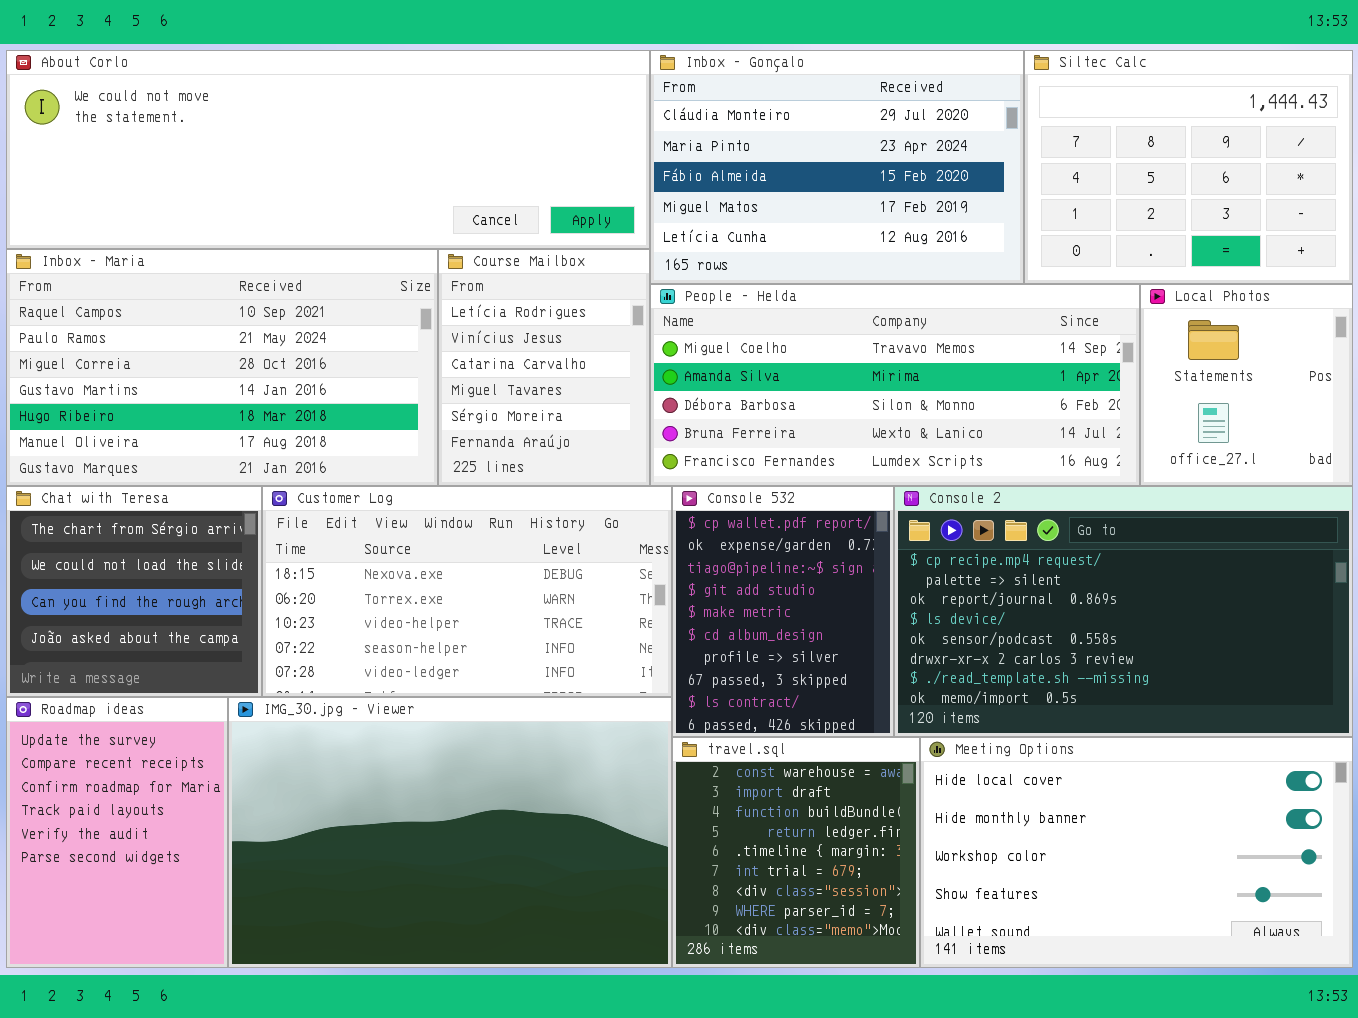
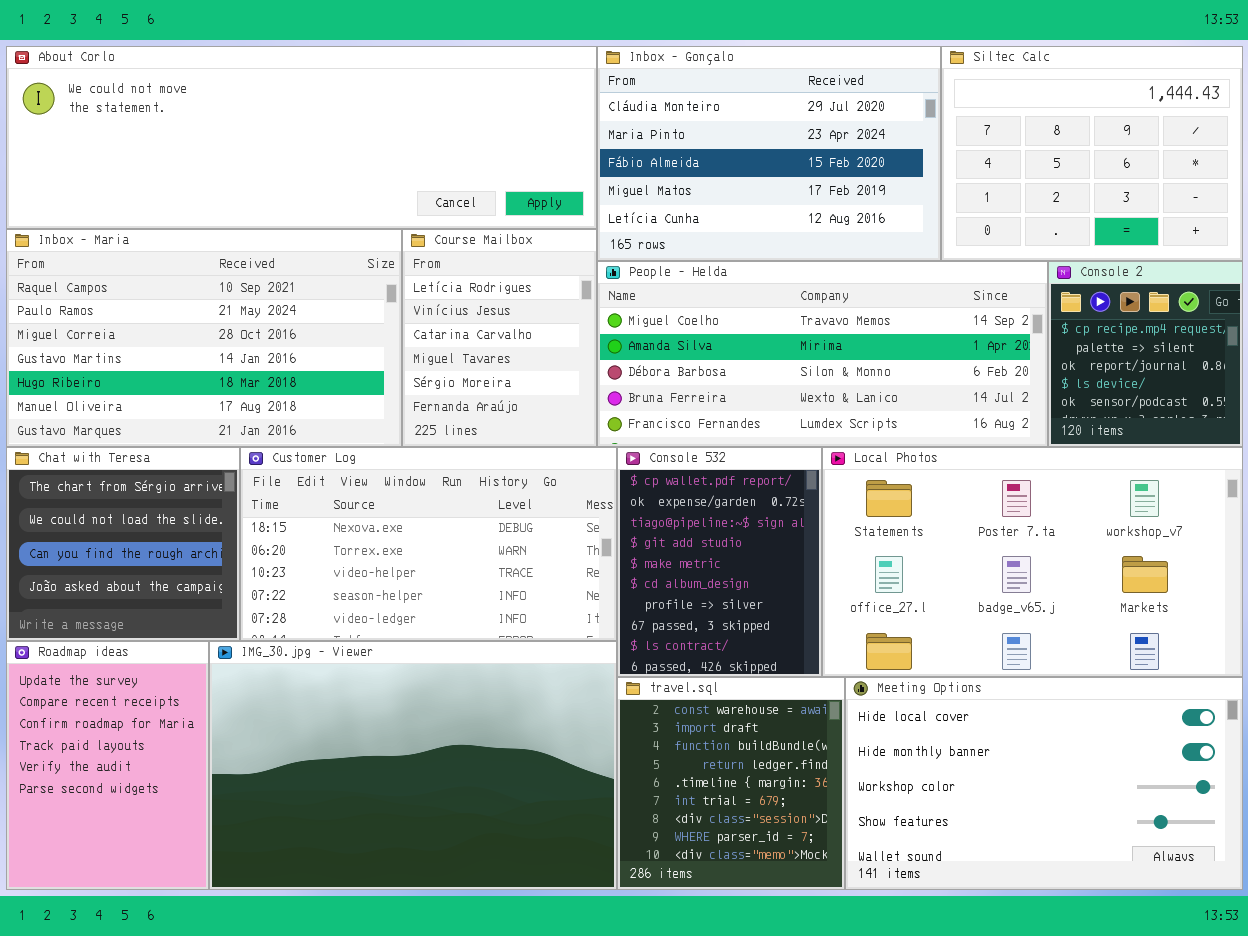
Local Photos: [1140,284,1353,486] -> [822,447,1243,677], moved, resized
Console 2: [894,486,1353,737] -> [1048,261,1243,447], moved, resized

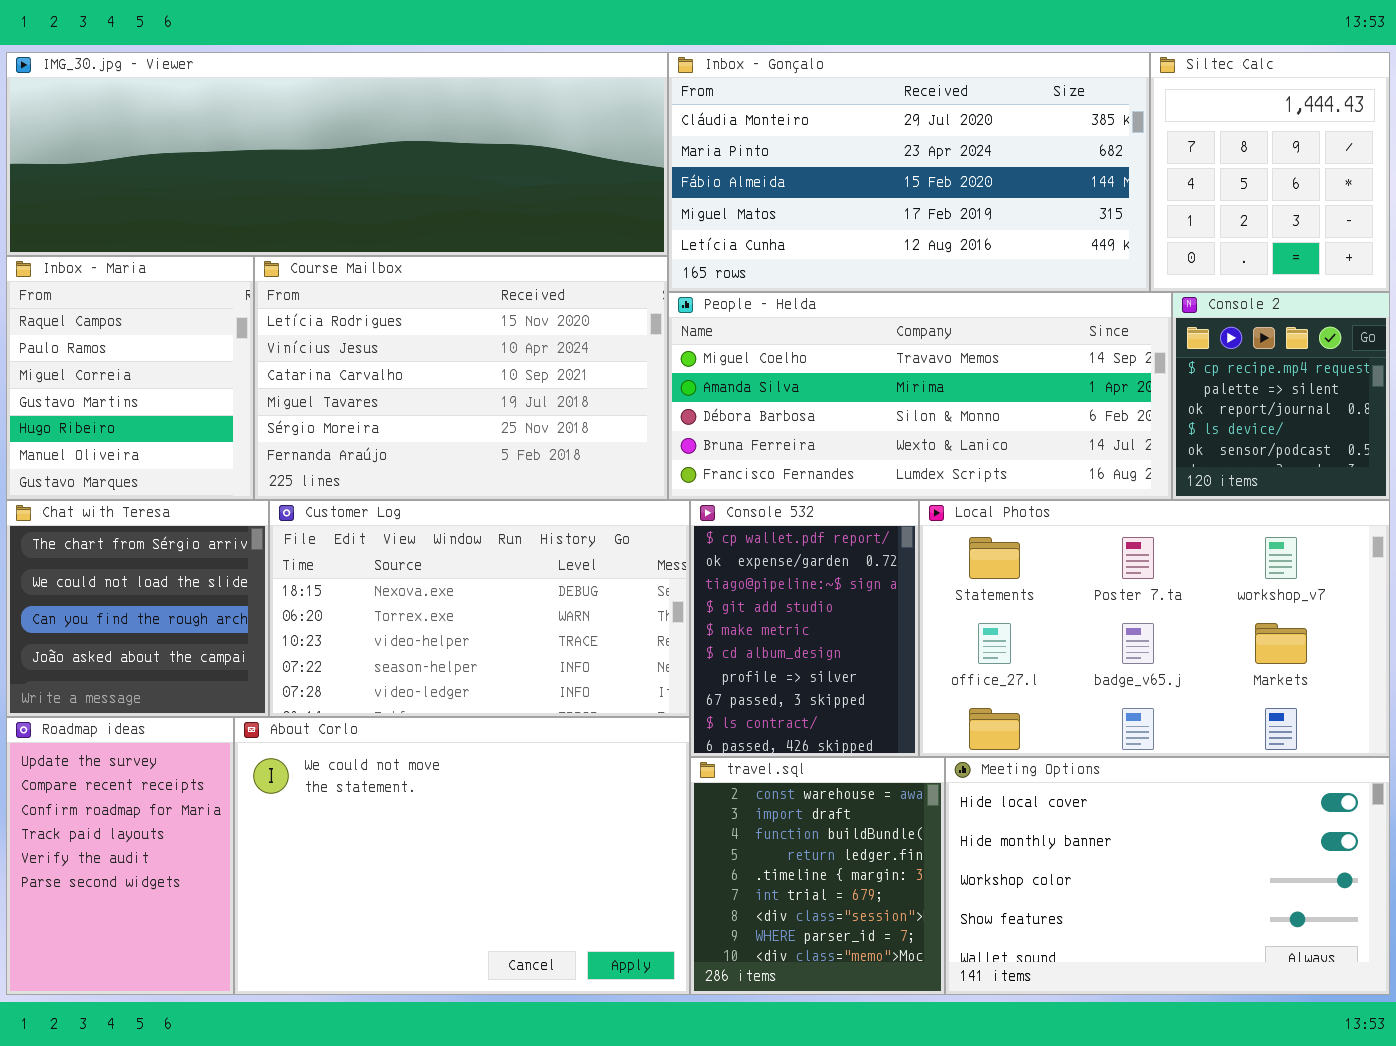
About Corlo: [6,46,597,229] -> [234,717,690,995], moved, resized
Inbox - Gonçalo: [597,46,941,261] -> [668,52,1150,292], resized
Siltec Calc: [941,46,1243,261] -> [1150,52,1390,292], resized
Inbox - Maria: [6,229,402,447] -> [6,256,254,500], resized
Course Mailbox: [402,229,597,447] -> [254,256,668,500], resized
IMG_30.jpg - Viewer: [209,641,617,890] -> [6,52,668,256], moved, resized

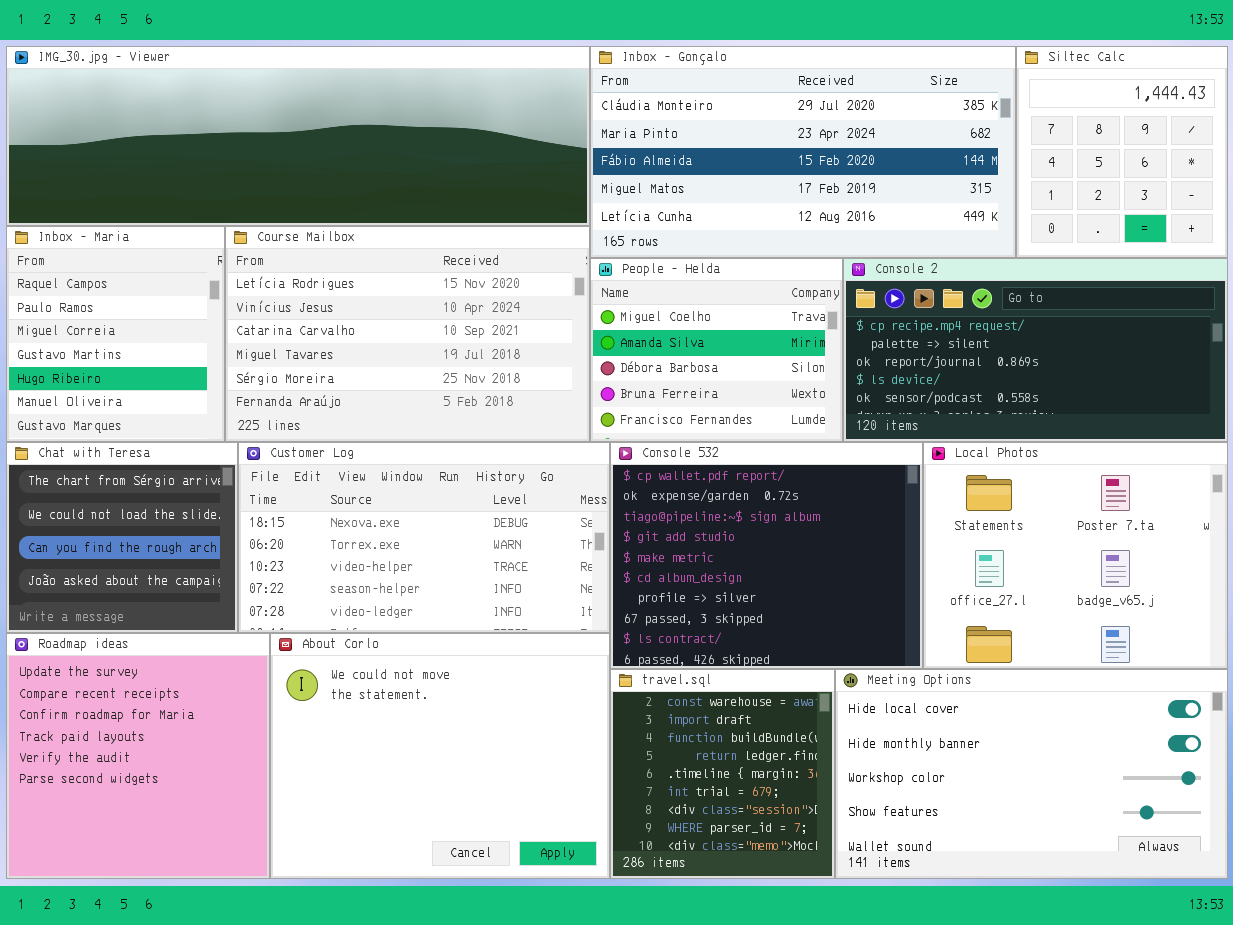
People - Helda: [668,292,1172,500] -> [590,258,843,442], resized
Console 2: [1172,292,1390,500] -> [843,258,1228,442], resized
Console 532: [690,500,919,757] -> [610,442,923,669], resized
Local Photos: [919,500,1390,757] -> [923,442,1228,669], resized
Roadmap ideas: [6,717,234,995] -> [6,633,270,879], resized
About Corlo: [234,717,690,995] -> [270,633,610,879], resized

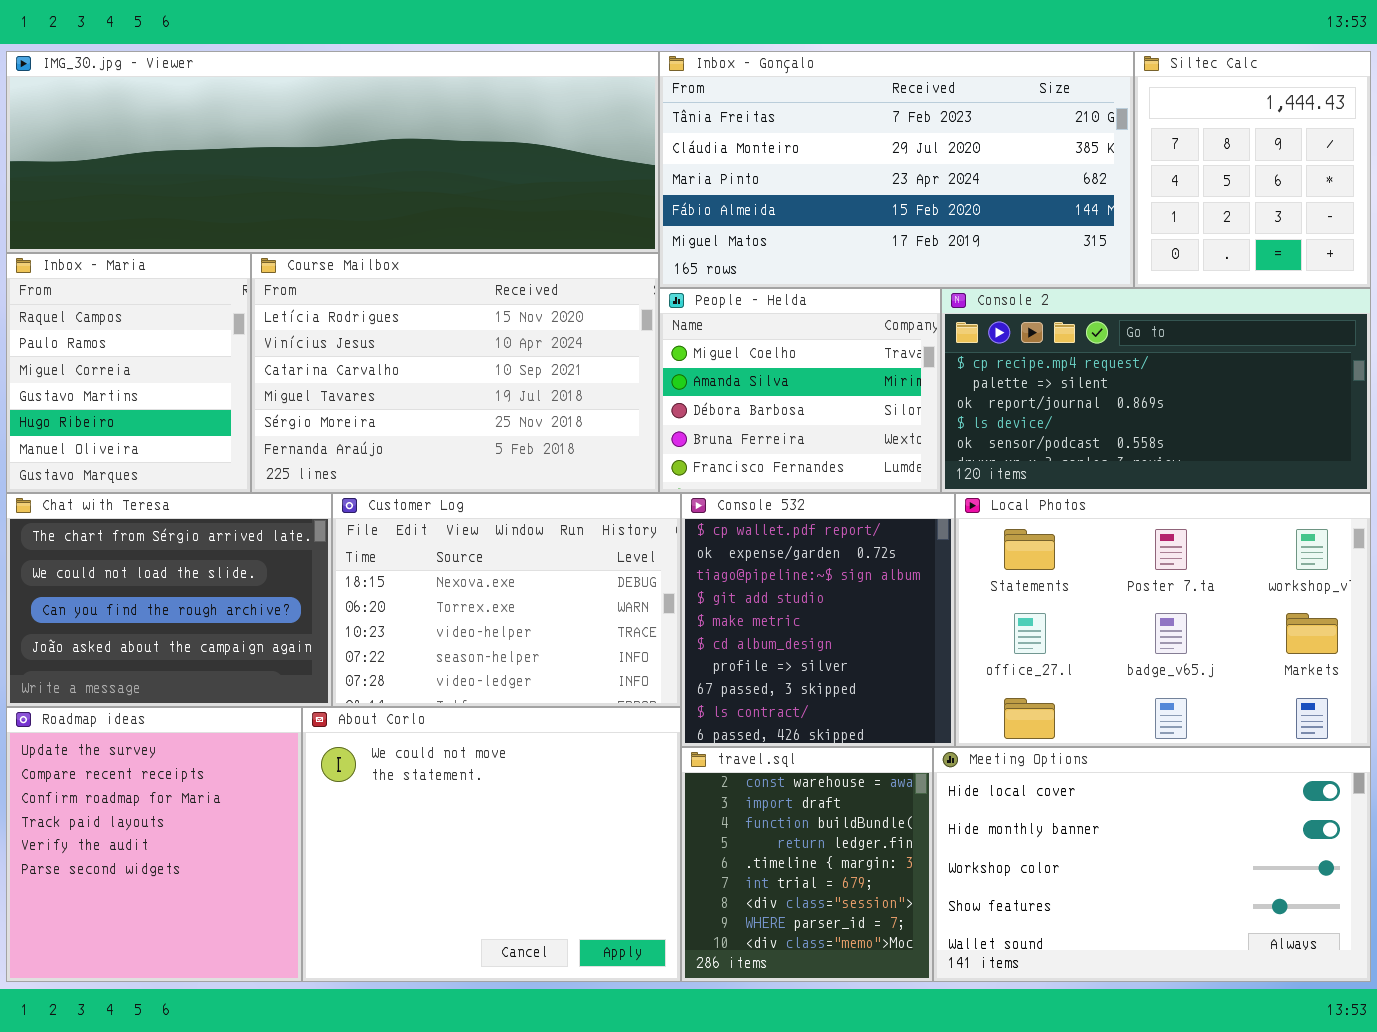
Inbox - Gonçalo: [590,46,1016,258] -> [659,51,1134,288], scrolled up 1 row
Chat with Teresa: [6,442,238,633] -> [6,493,332,707], resized
Customer Log: [238,442,610,633] -> [332,493,681,707], resized
Console 532: [610,442,923,669] -> [681,493,955,747], resized
Local Photos: [923,442,1228,669] -> [955,493,1371,747], resized

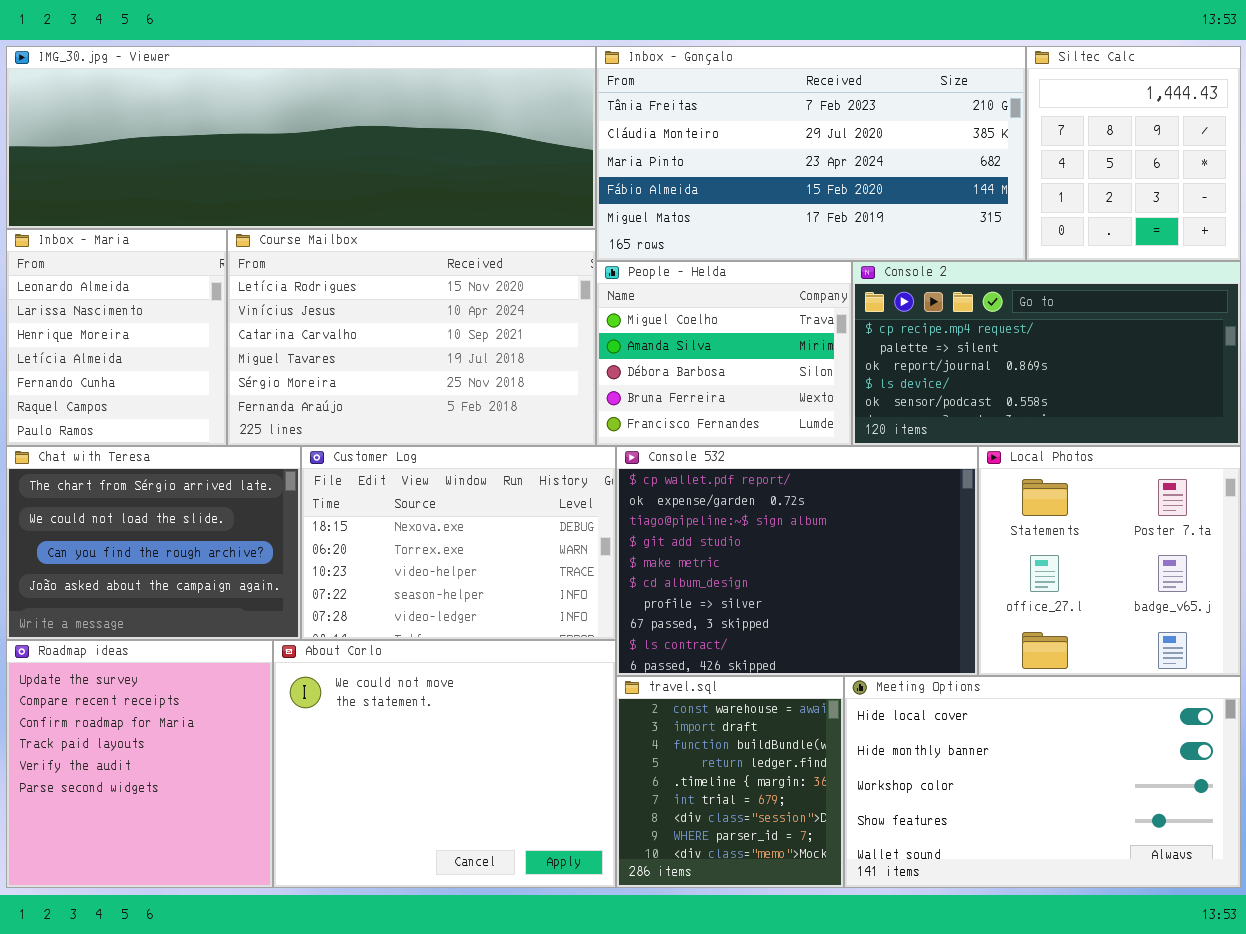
Inbox - Maria: [6,253,251,493] -> [6,229,227,446], scrolled up 5 rows
Console 532: [681,493,955,747] -> [616,446,978,676], resized
Local Photos: [955,493,1371,747] -> [978,446,1241,676], resized

